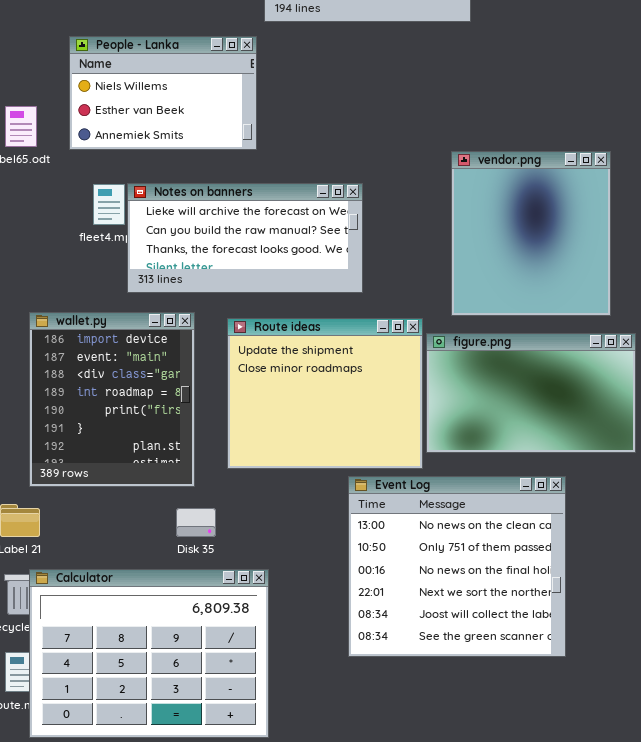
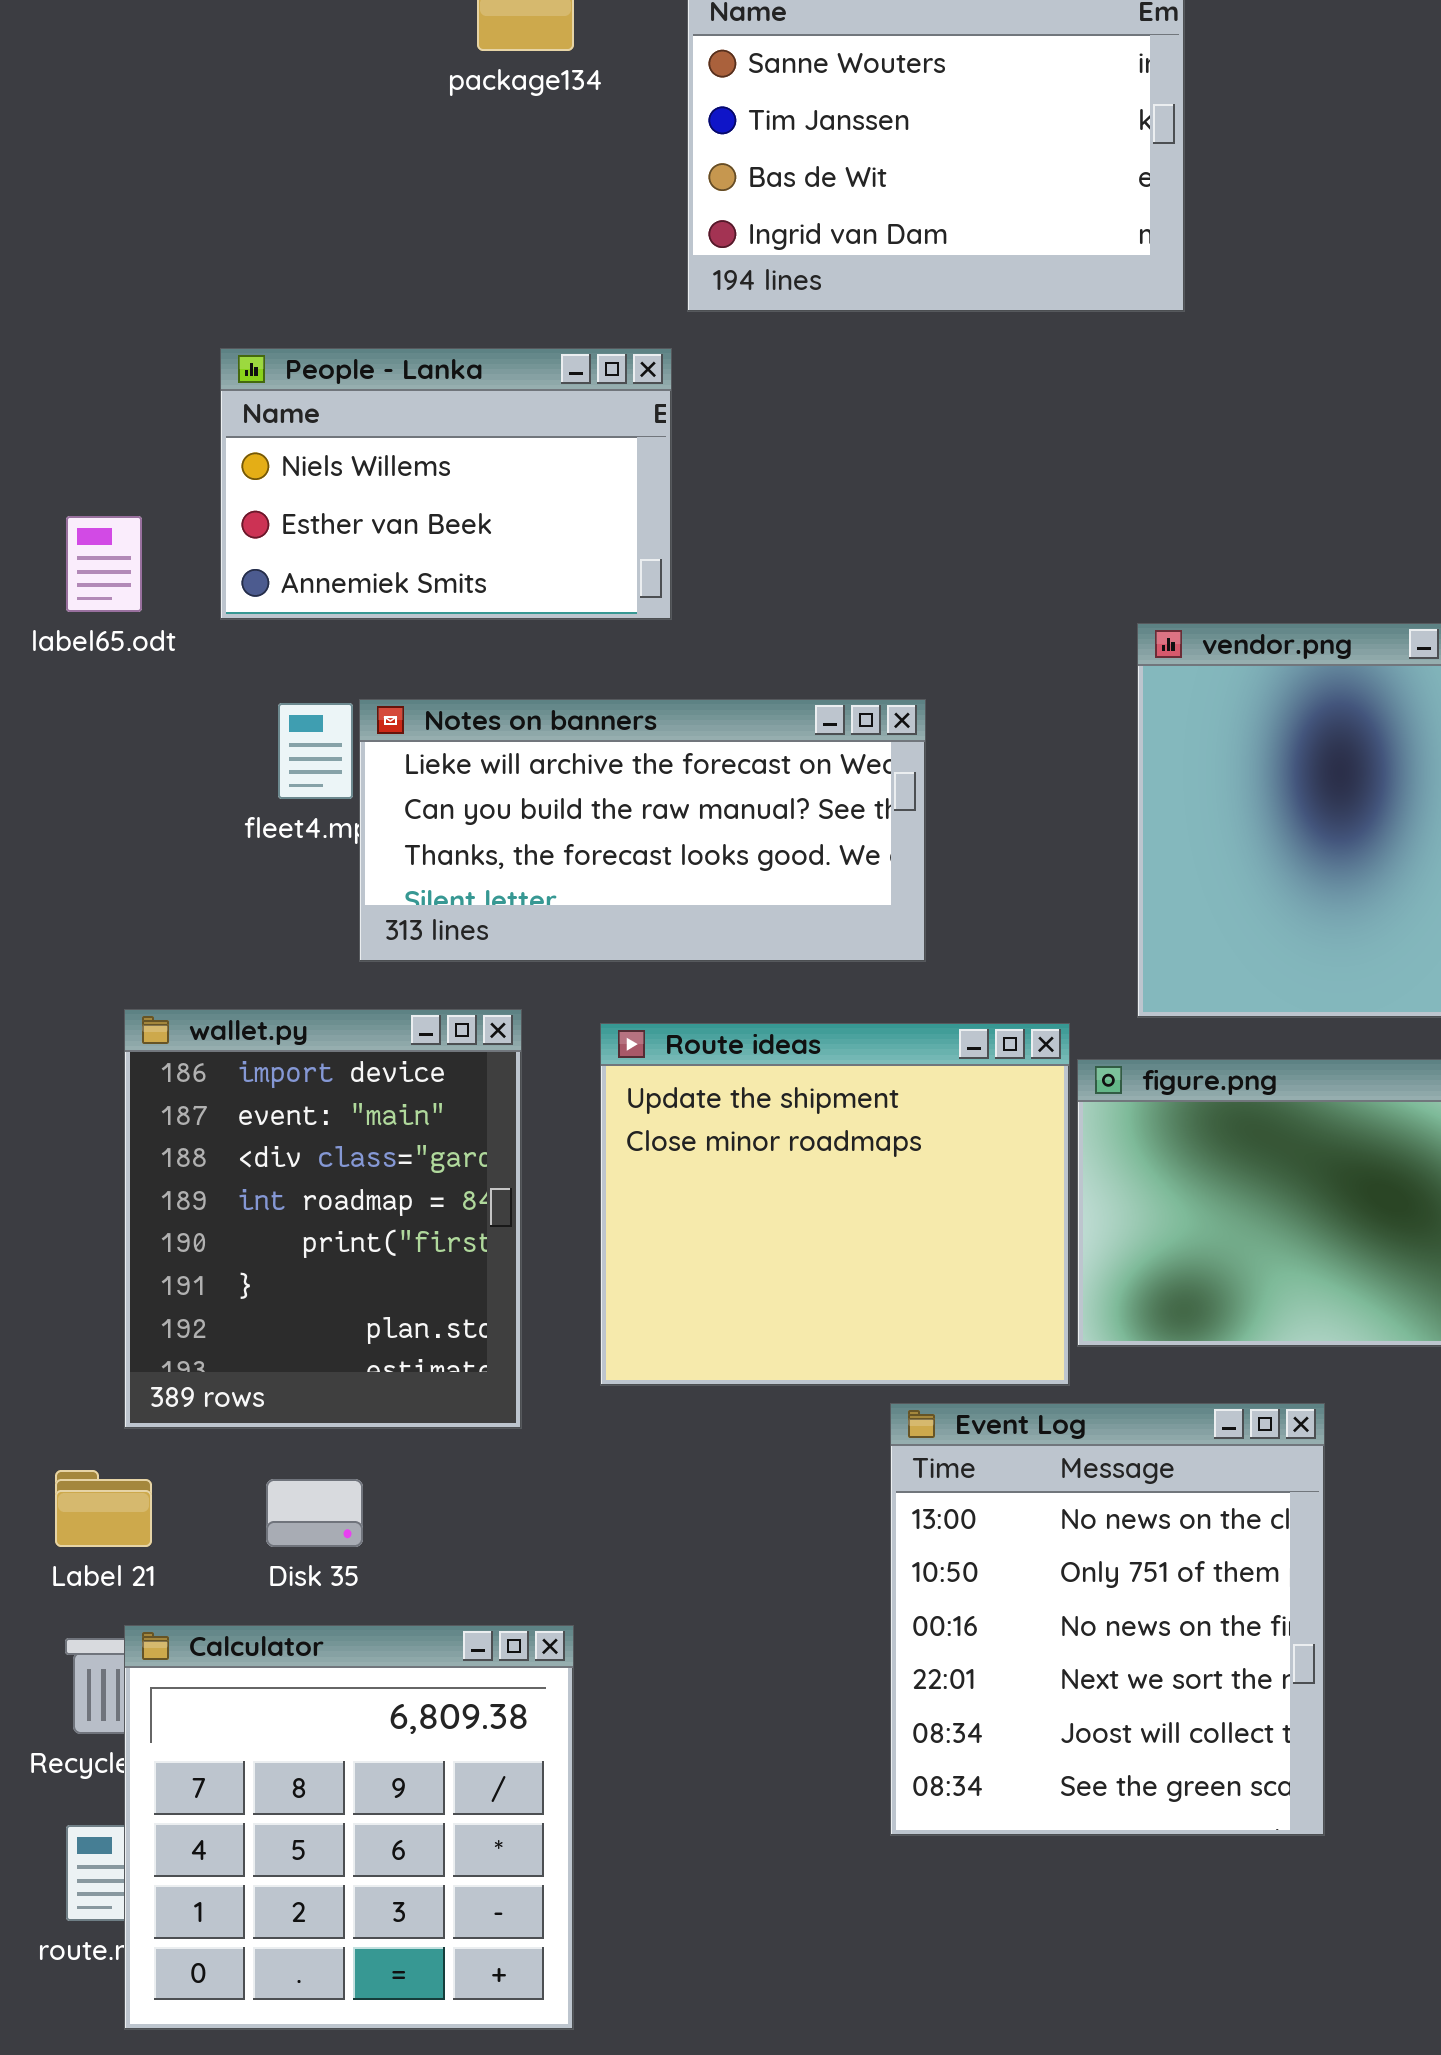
Event Log: [348,476,566,657] -> [890,1403,1325,1836], resized
Disk 35: [176,508,216,537] -> [266,1479,363,1547], moved
Calculator: [29,569,269,738] -> [124,1625,574,2030], resized

